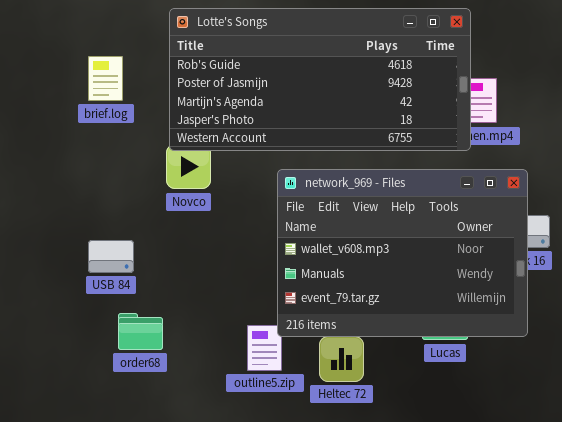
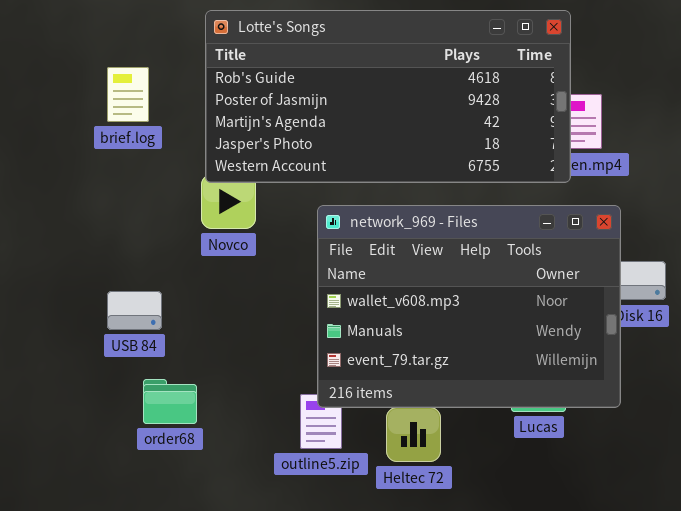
network_969 - Files: [277,169,528,337] -> [317,205,621,408], moved

